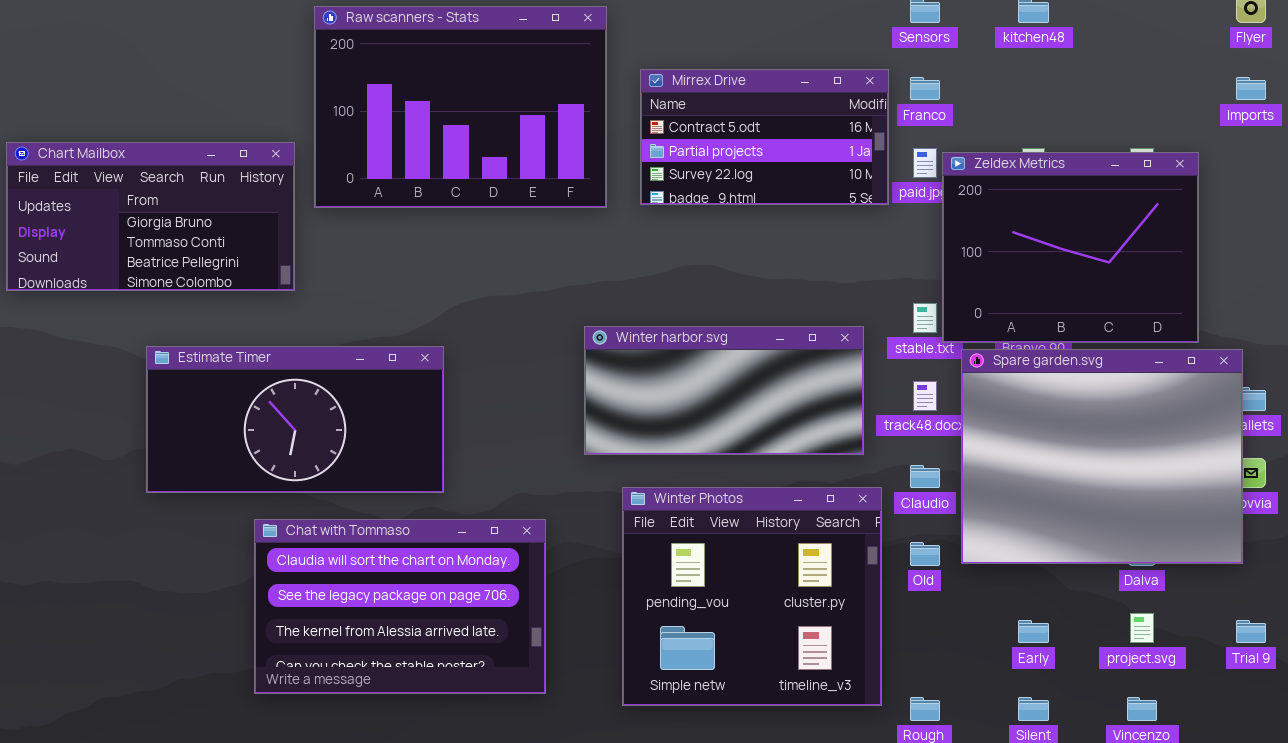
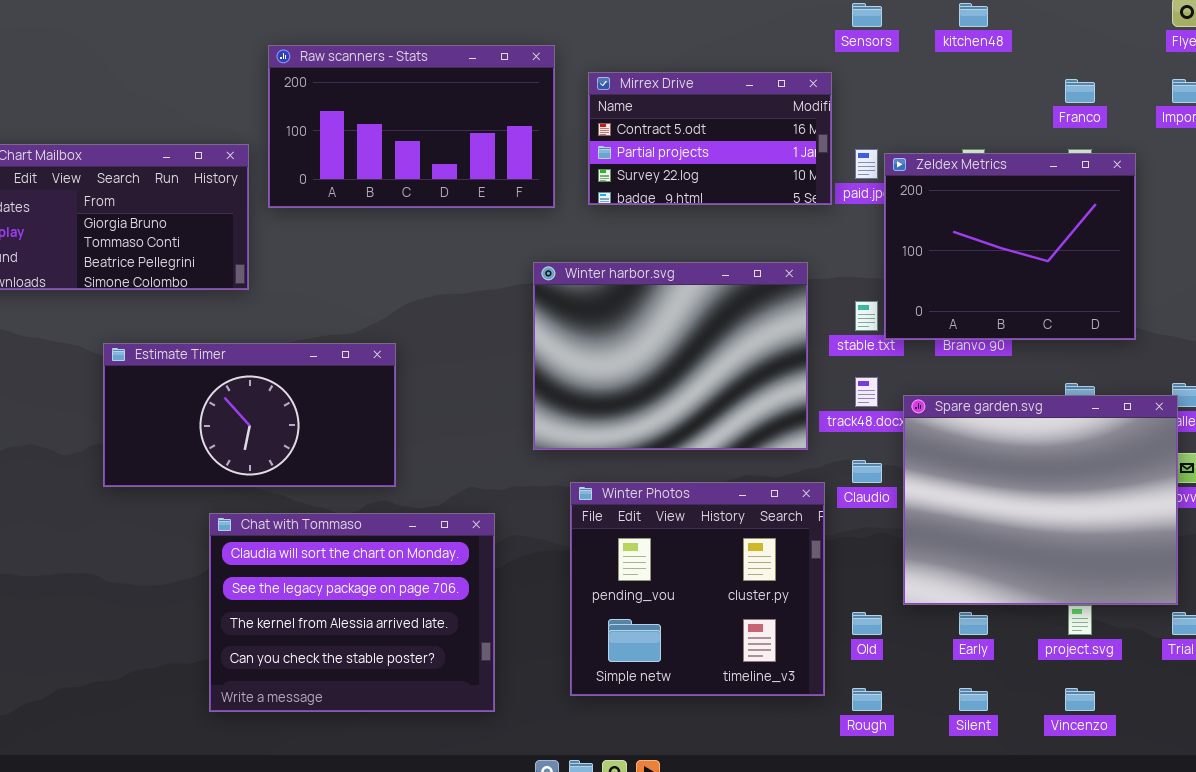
Raw scanners - Stats: [314,6,607,208] -> [268,45,555,208], resized
Franco: [910,77,940,100] -> [1065,79,1095,103], moved
Winter harbor.svg: [584,326,864,455] -> [533,262,808,450], resized
Spare garden.svg: [961,349,1243,564] -> [903,395,1178,605], moved
Chat with Tommaso: [254,519,546,694] -> [209,513,495,712], resized
Old: [910,542,940,566] -> [852,612,882,635], moved

